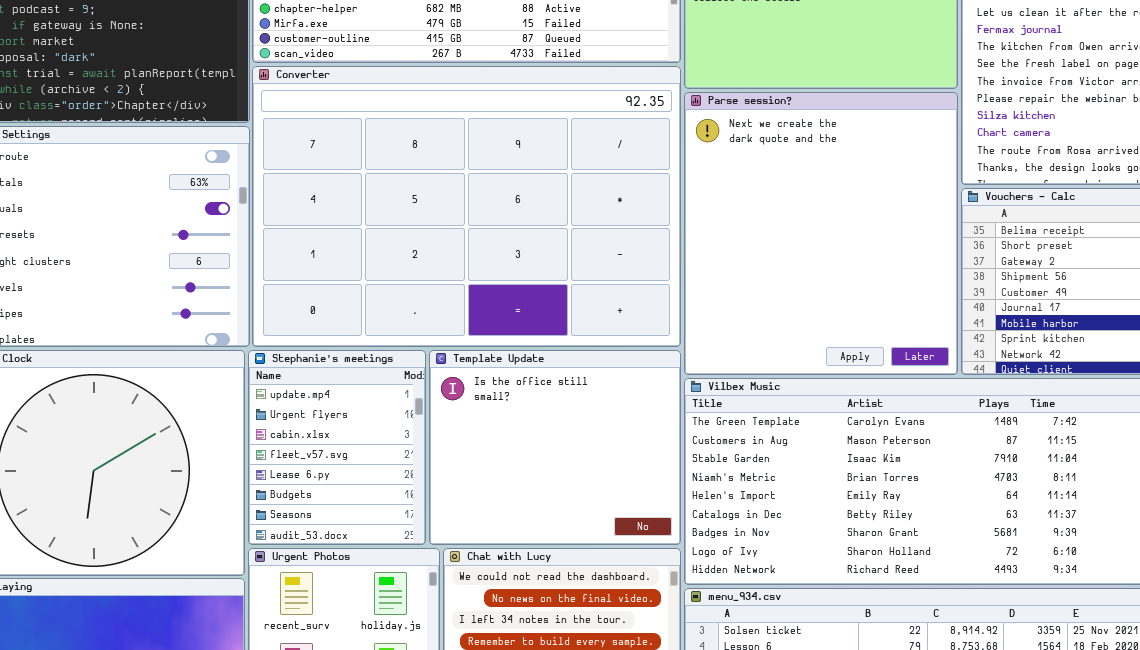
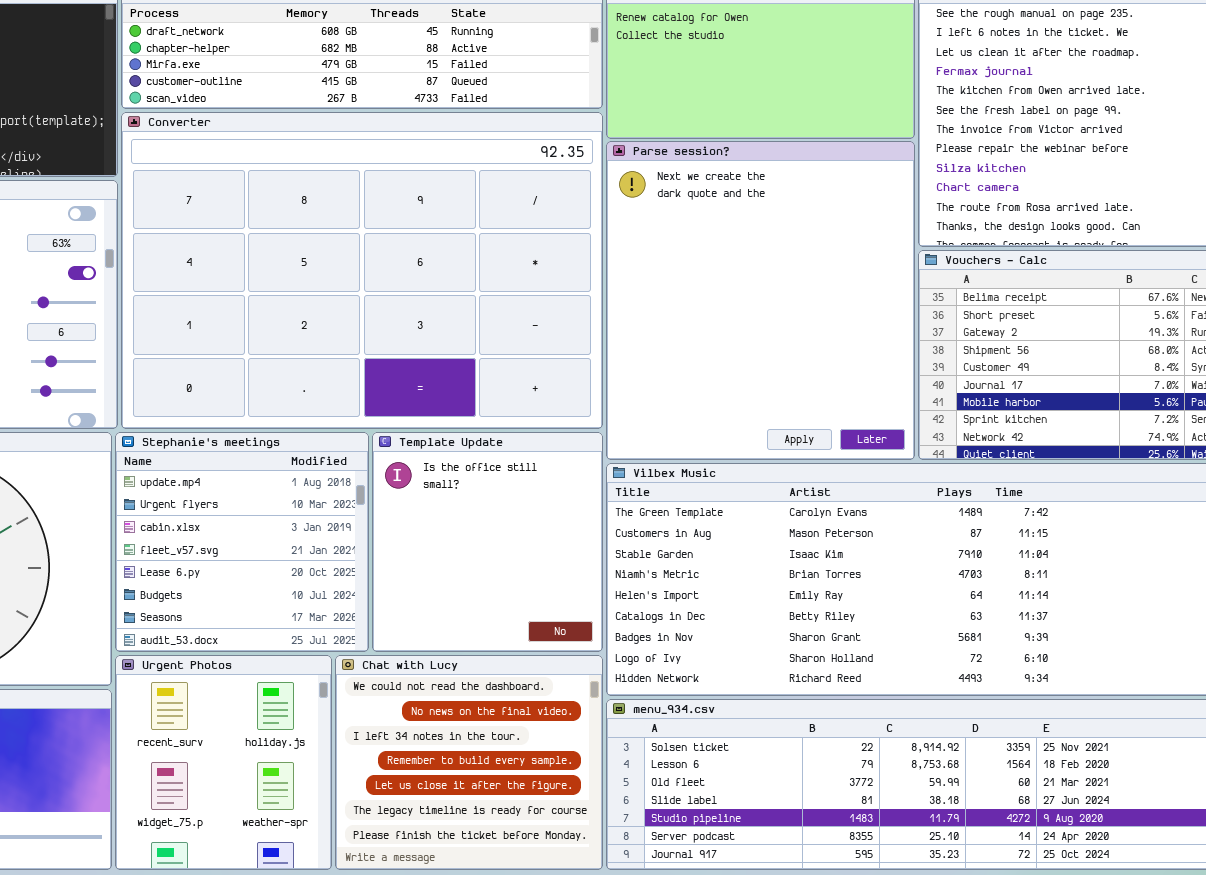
Stephanie's meetings: [248,350,426,545] -> [115,432,369,652], resized
Template Update: [429,350,681,545] -> [372,432,603,652], resized

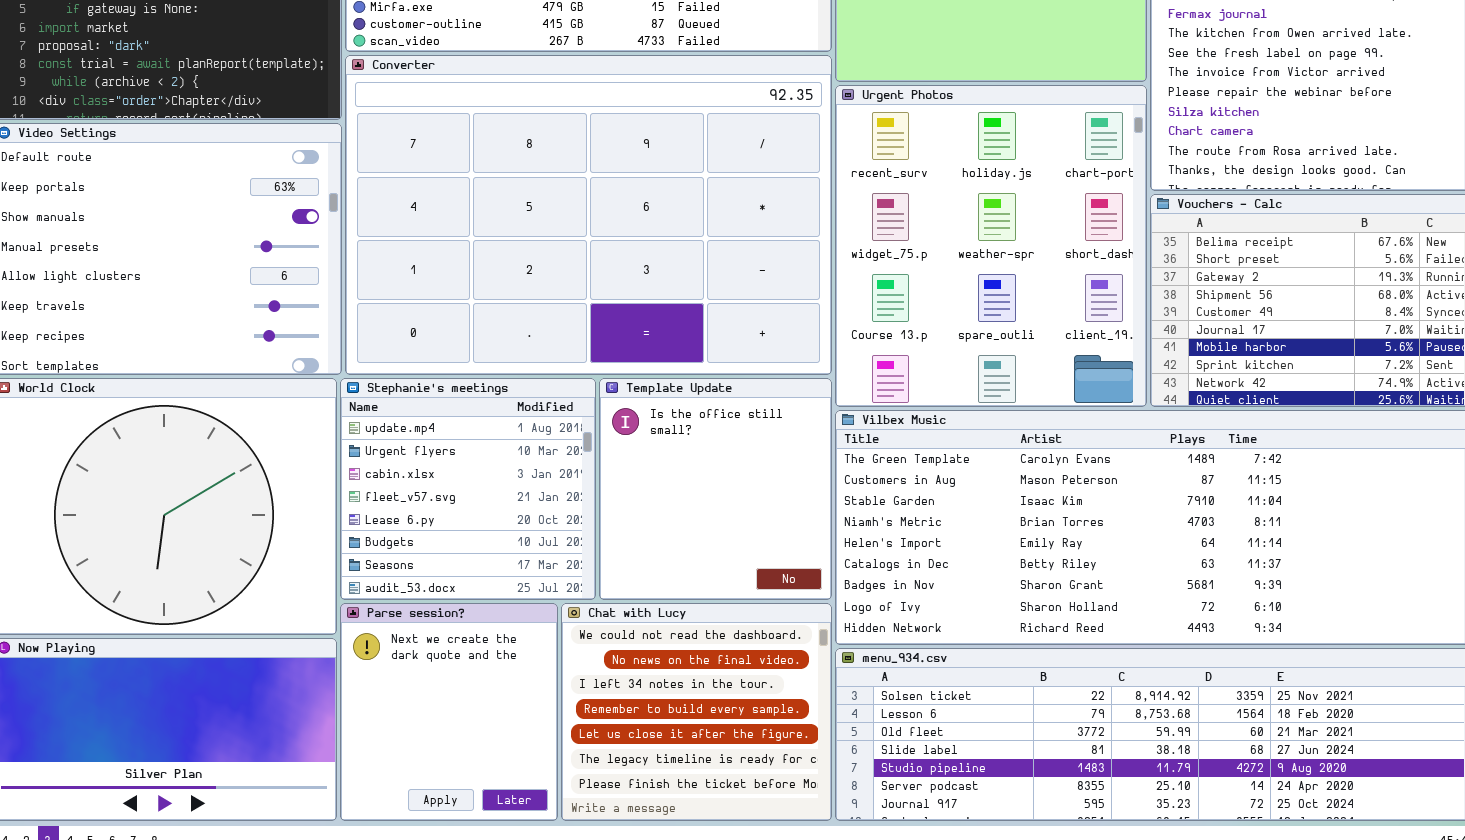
Parse session?: [606,141,915,460] -> [340,603,558,821], moved, resized
Urgent Photos: [115,655,332,870] -> [835,85,1147,407], moved, resized

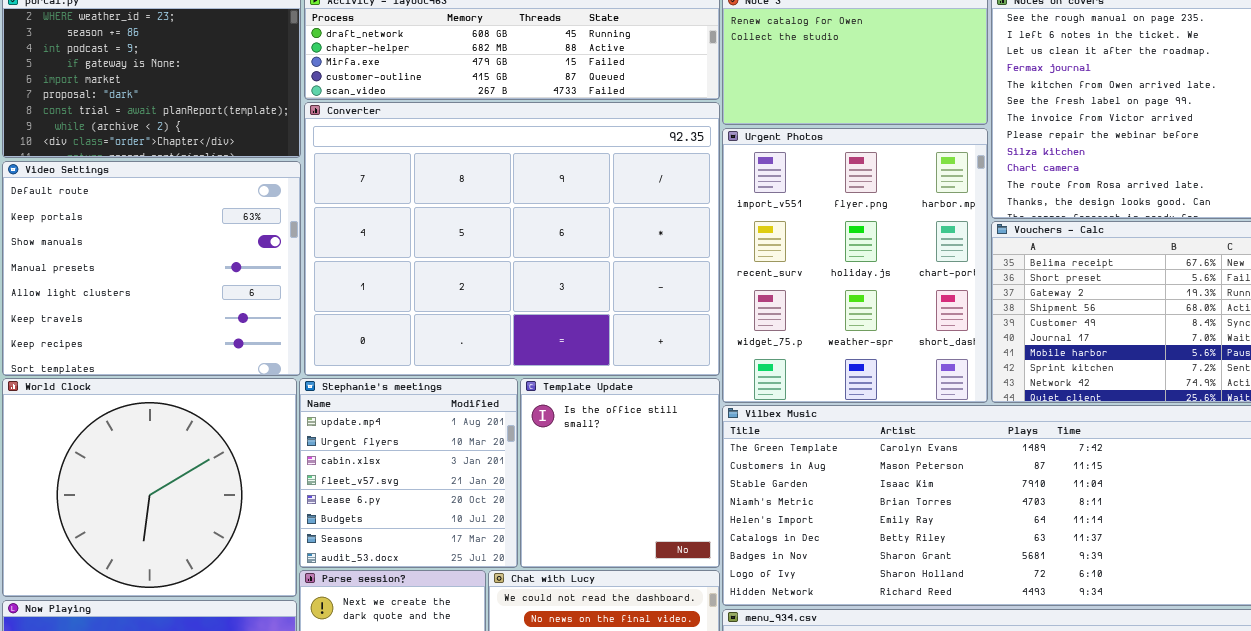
Urgent Photos: [835,85,1147,407] -> [722,128,988,403], scrolled up 1 row

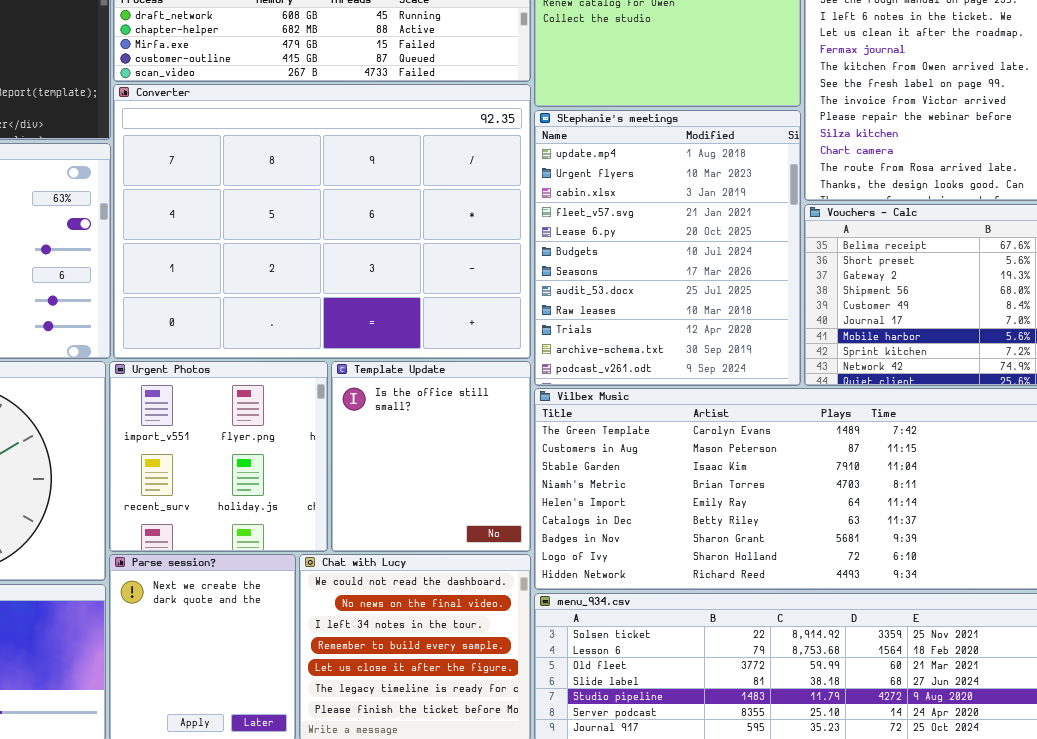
Urgent Photos: [722,128,988,403] -> [109,361,328,552], moved, resized
Stephanie's meetings: [299,378,518,568] -> [534,110,801,386], moved, resized

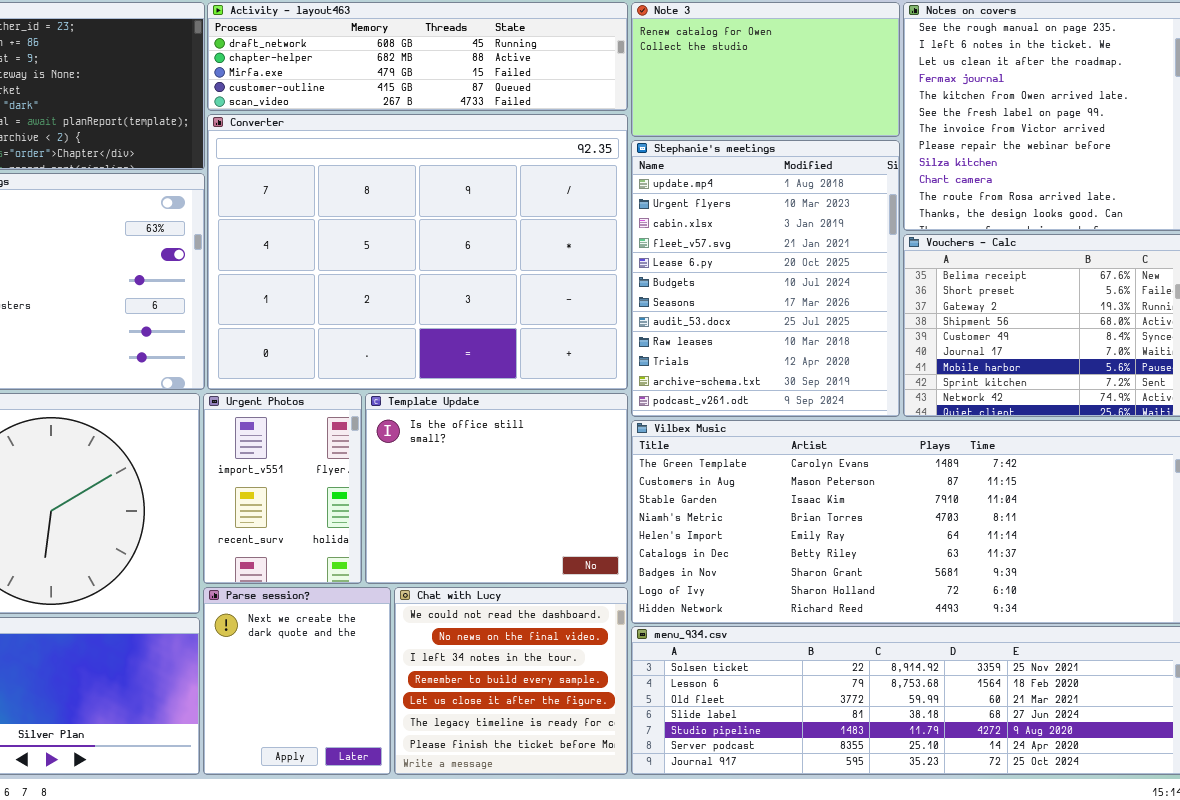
Urgent Photos: [109,361,328,552] -> [203,393,362,584], resized
Template Update: [331,361,531,552] -> [365,393,628,584], resized

